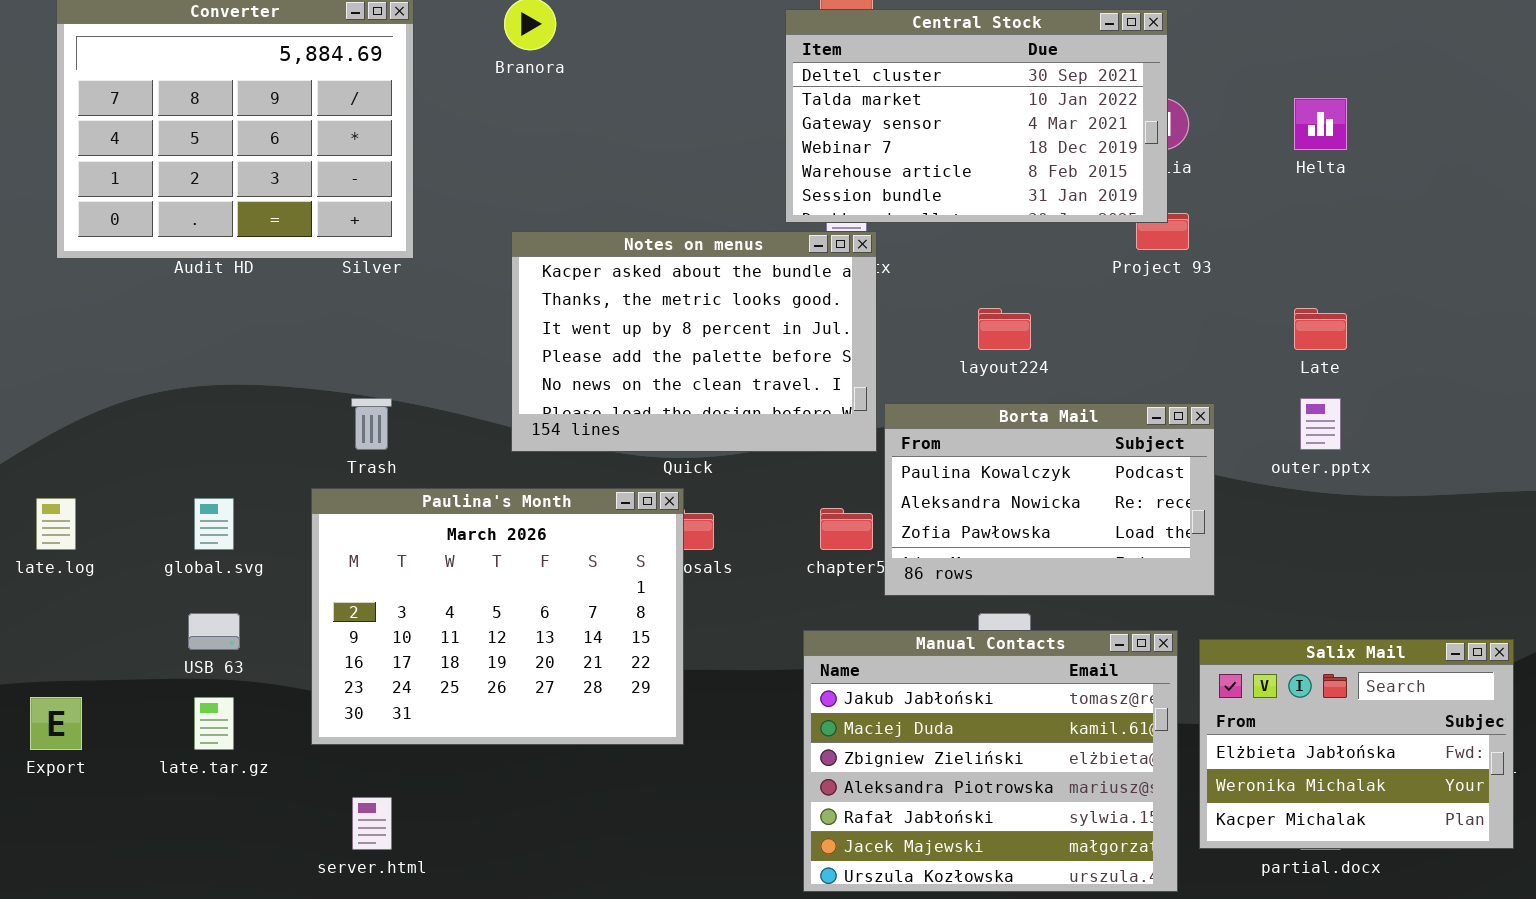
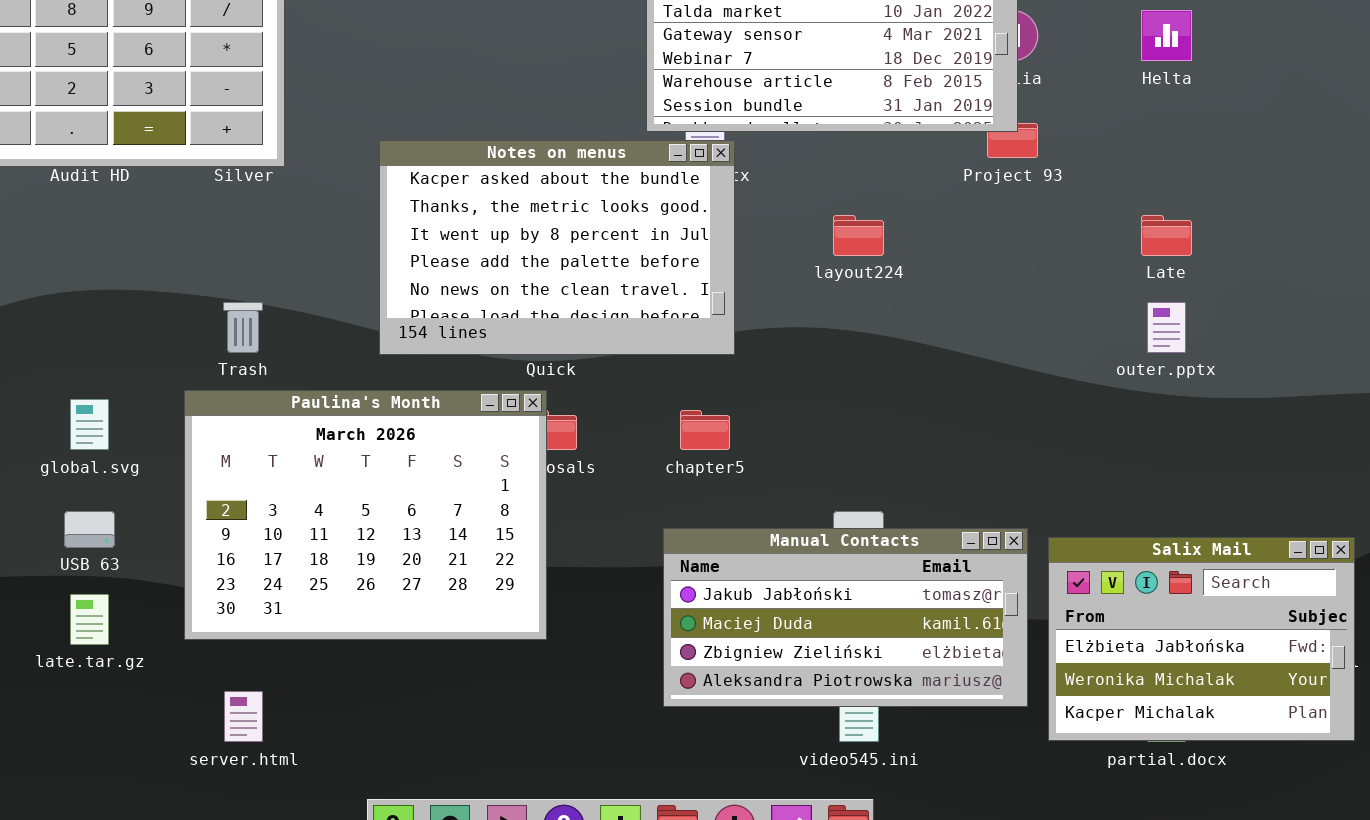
Borta Mail: [884,403,1215,596] -> none, closed
Manual Contacts: [803,630,1178,892] -> [663,528,1028,707], resized

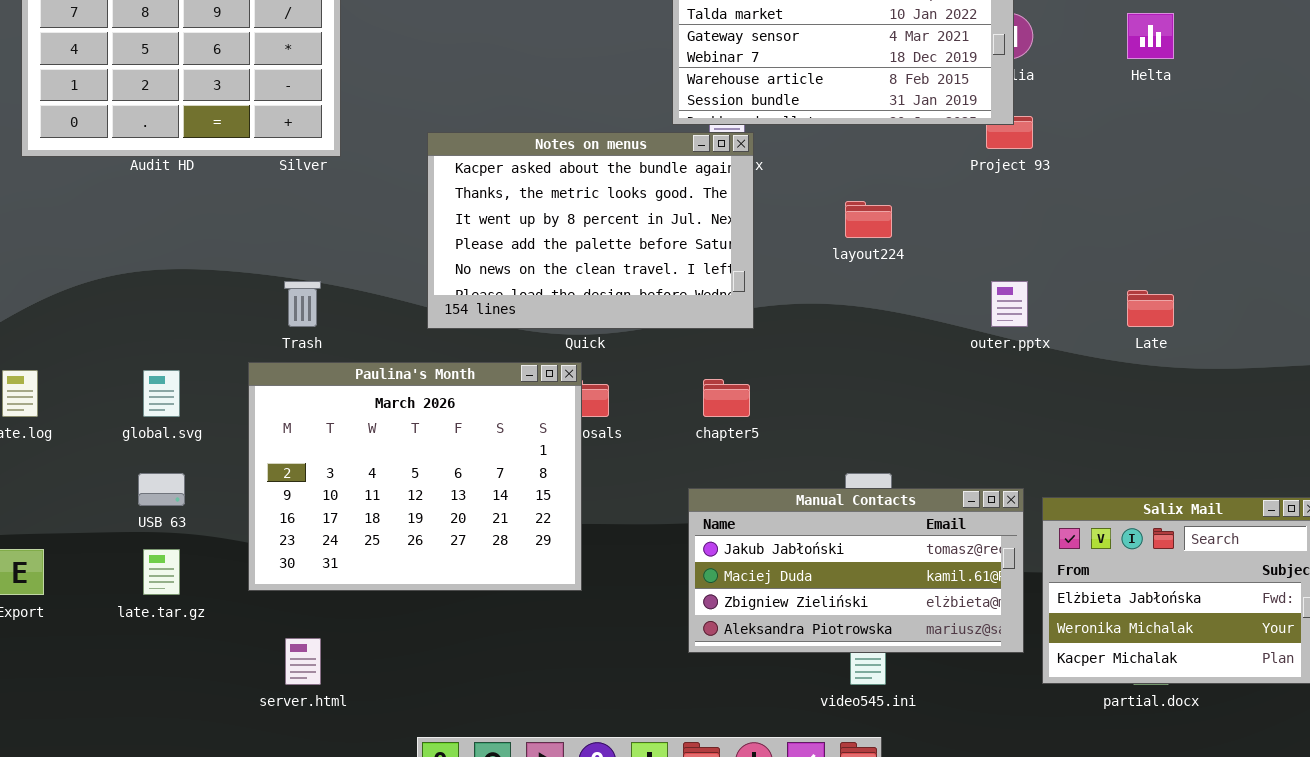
Late: [1141,215,1192,256] -> [1127,290,1174,327], moved
outer.pptx: [1147,302,1186,353] -> [991,281,1028,327], moved

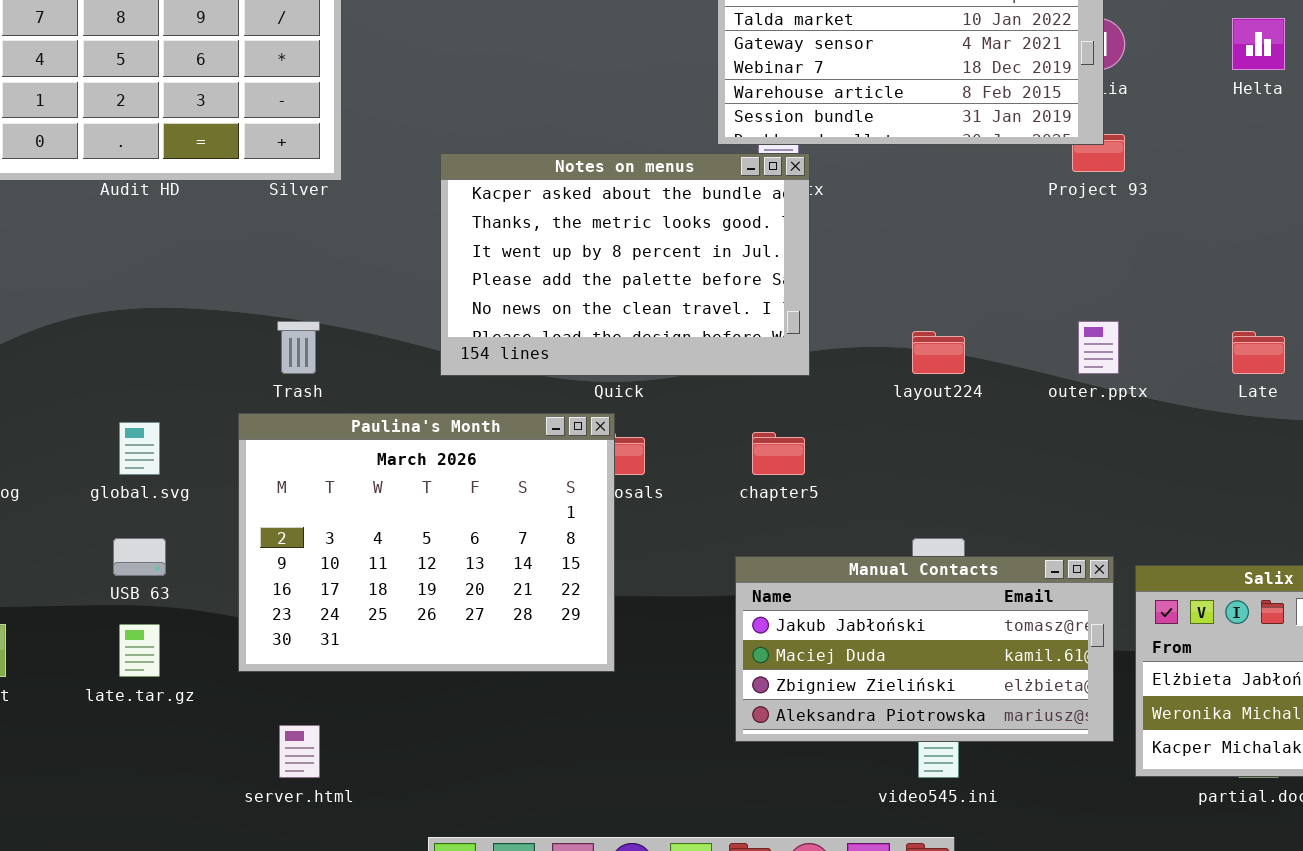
layout224: [845,201,892,238] -> [912,331,965,374], moved

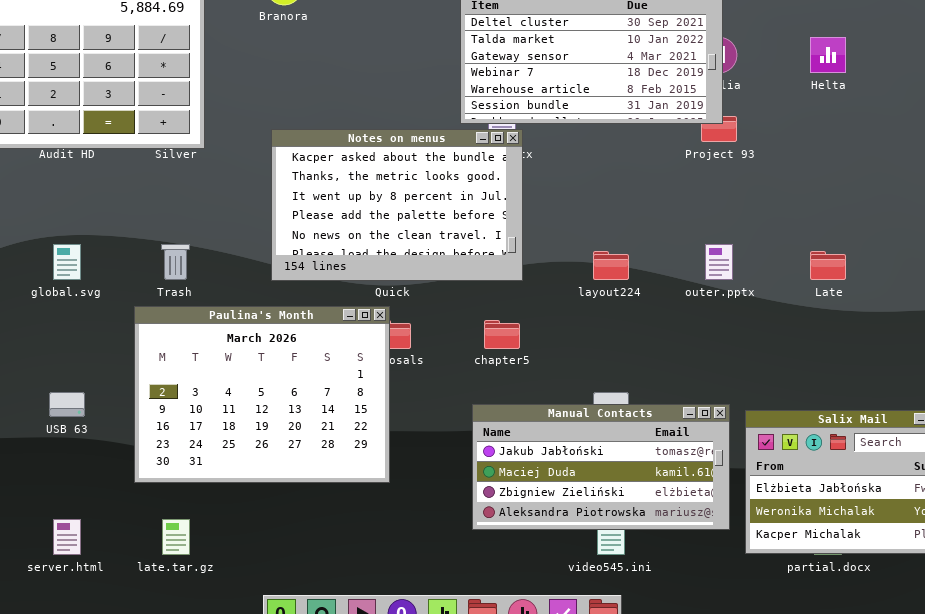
global.svg: [119,422,160,475] -> [53,244,81,280], moved
late.tar.gz: [119,624,160,677] -> [162,519,190,555], moved
server.html: [279,725,320,778] -> [53,519,81,555], moved

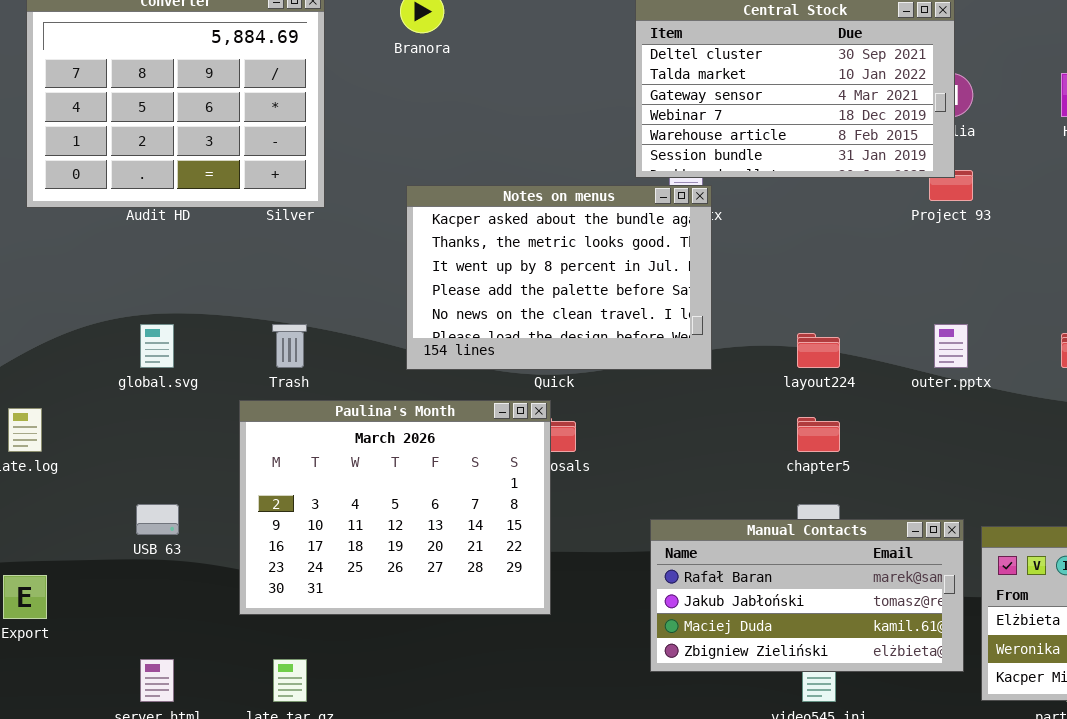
chapter5: [484,320,520,349] -> [797,417,840,452], moved
Manual Contacts: [472,404,730,530] -> [650,519,964,672], scrolled up 1 row

